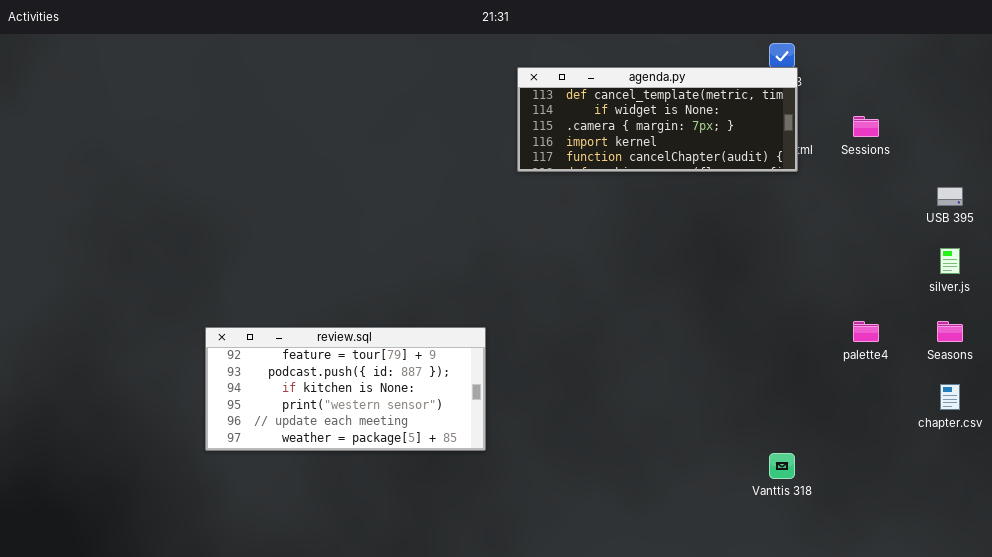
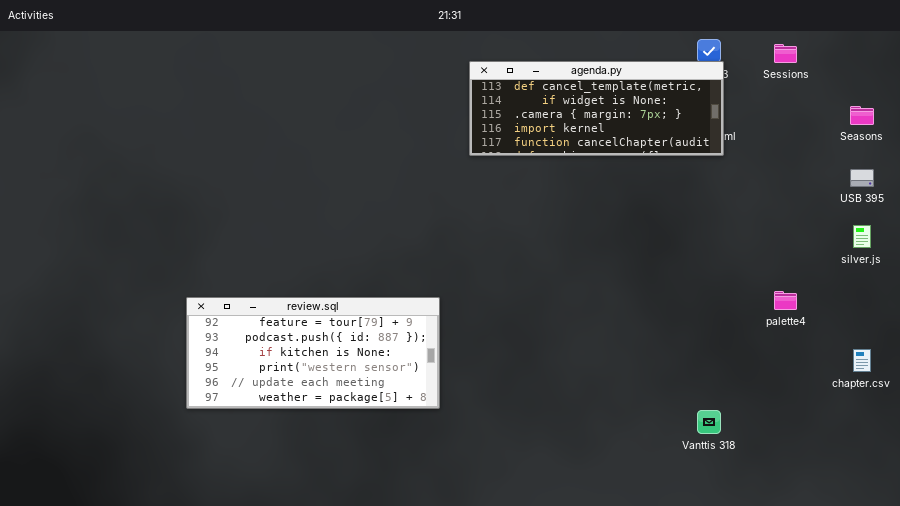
Sessions: [853,116,879,137] -> [774,44,797,63], moved
Seasons: [937,321,963,342] -> [850,106,874,125], moved

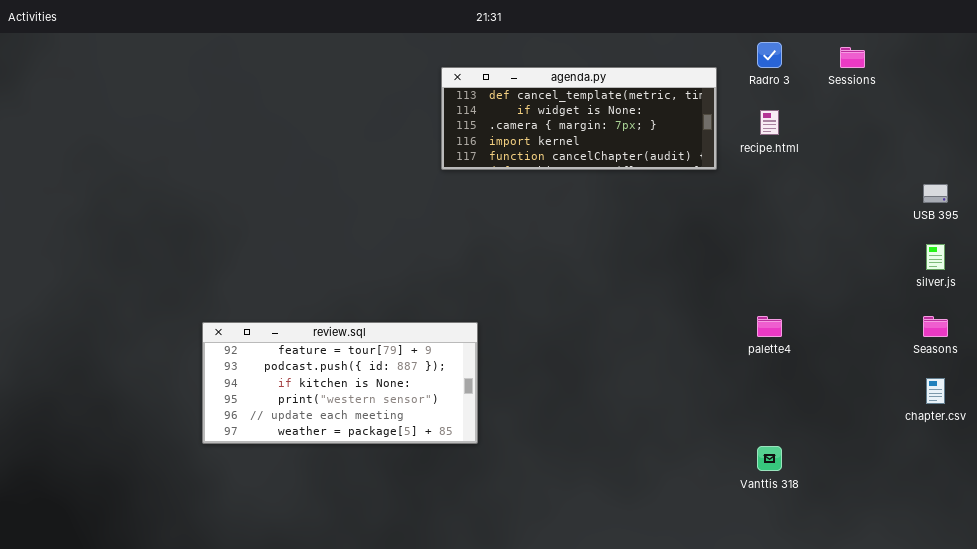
agenda.py: [469,61,724,156] -> [441,67,717,170], moved
Seasons: [850,106,874,125] -> [923,316,948,337], moved
palette4: [774,291,797,310] -> [757,316,782,337], moved

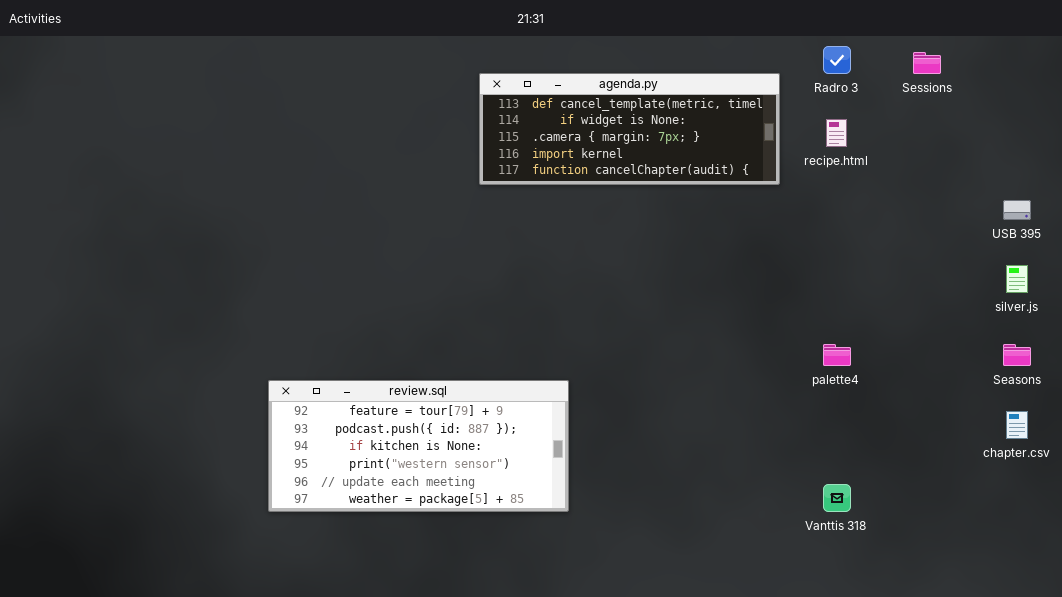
review.sql: [202,322,478,444] -> [268,380,569,512], moved

